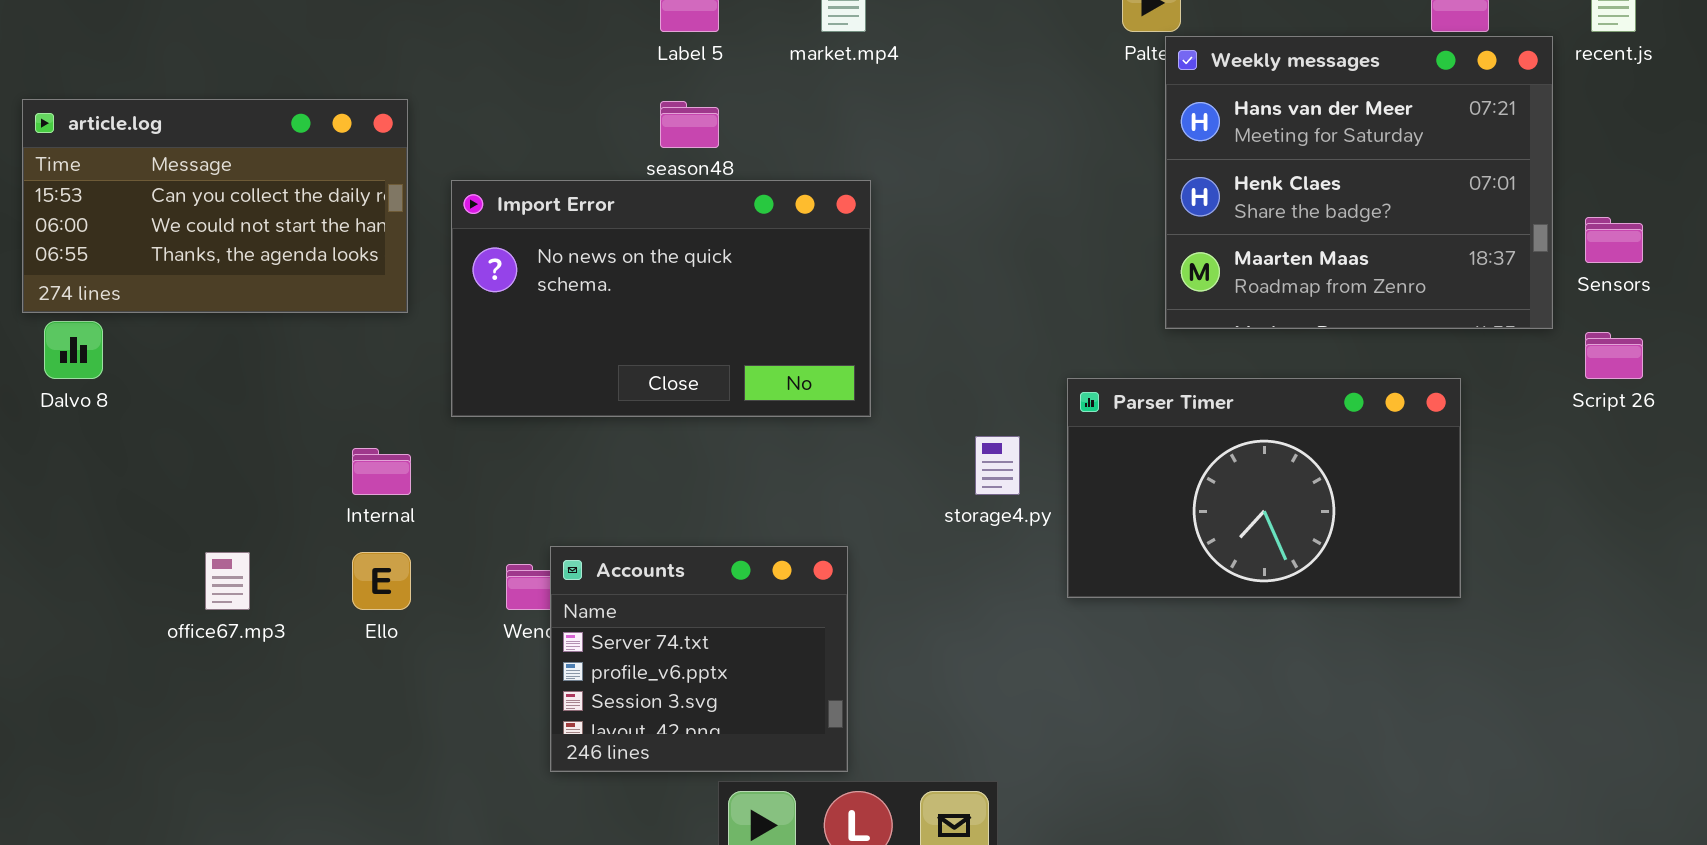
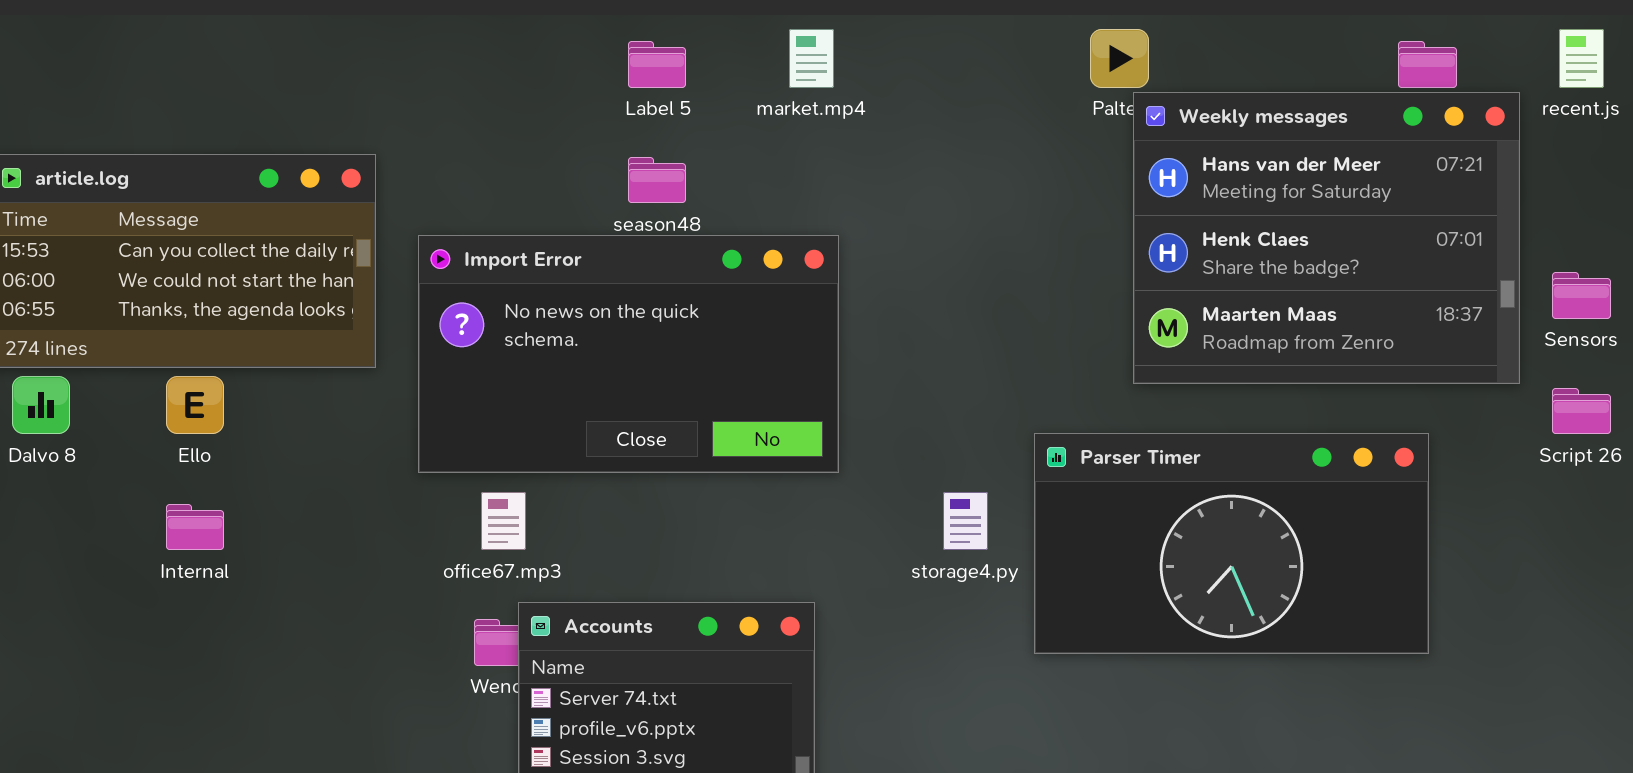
Internal: [352,448,411,495] -> [166,504,224,550], moved
office67.mp3: [205,552,250,610] -> [481,492,526,550], moved
Ello: [352,552,411,610] -> [166,376,224,434], moved

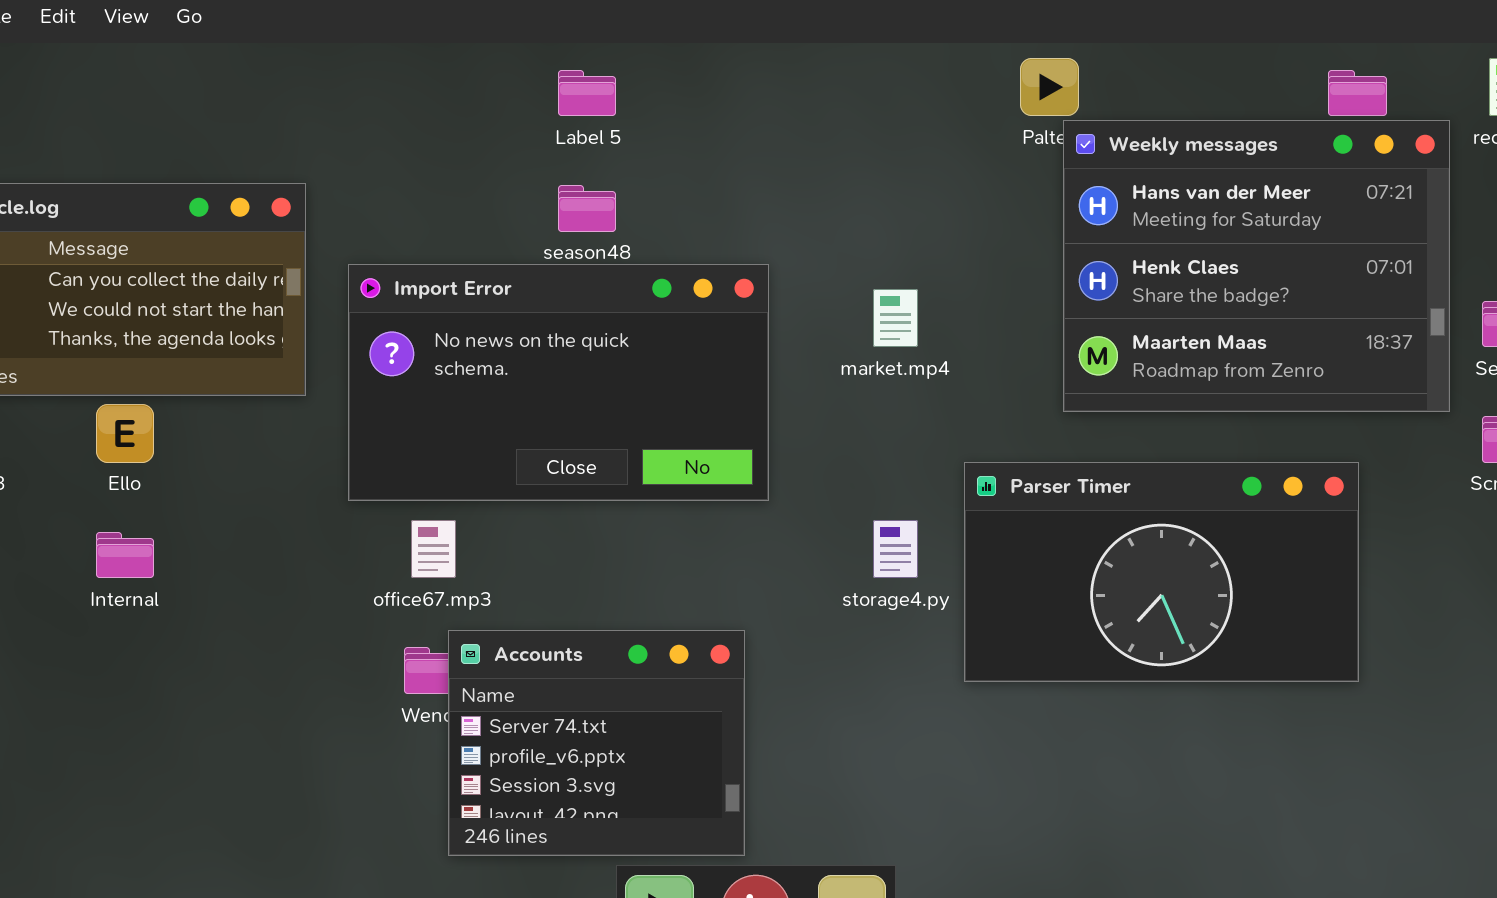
market.mp4: [789,29,834,88] -> [873,289,918,347], moved

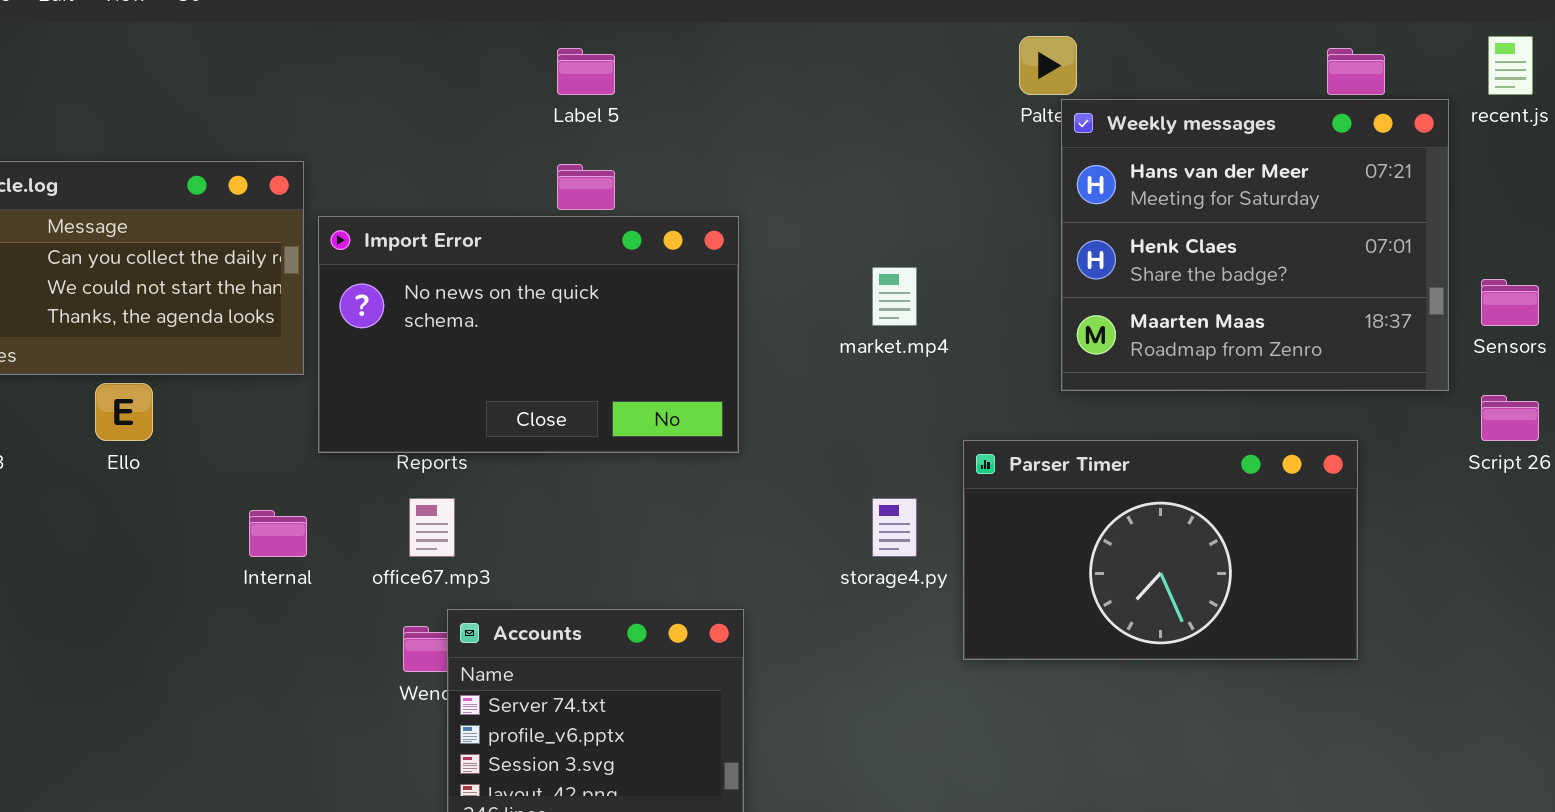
Import Error: [348,264,769,501] -> [318,216,739,453], moved
Internal: [96,532,154,578] -> [249,510,307,557], moved

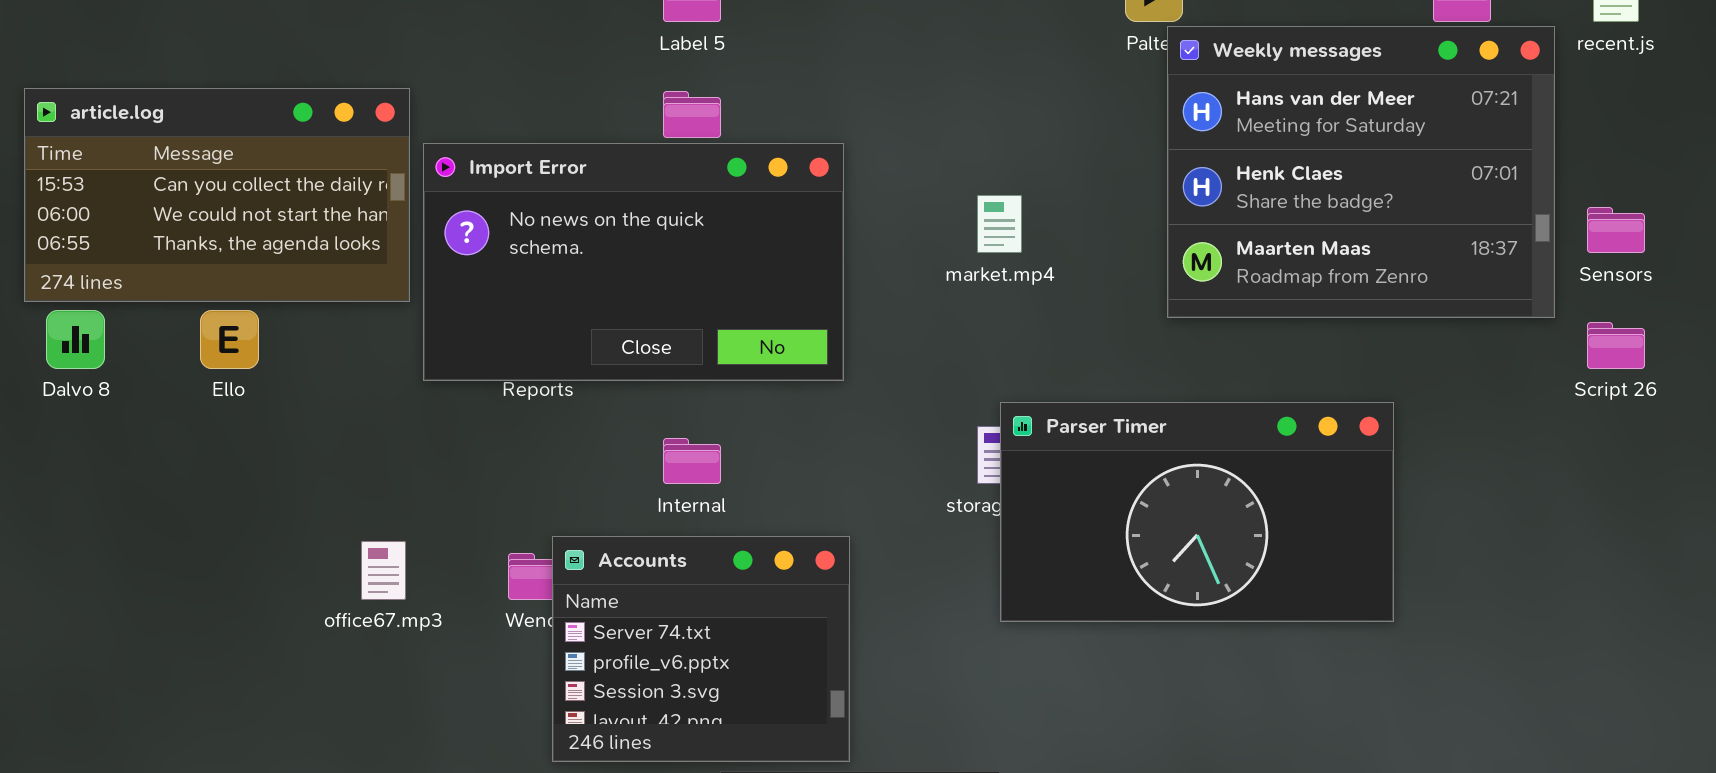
Parser Timer: [963,440,1358,660] -> [1000,402,1394,622], moved
office67.mp3: [409,498,455,557] -> [361,541,406,600], moved
Internal: [249,510,307,557] -> [663,438,721,484], moved

